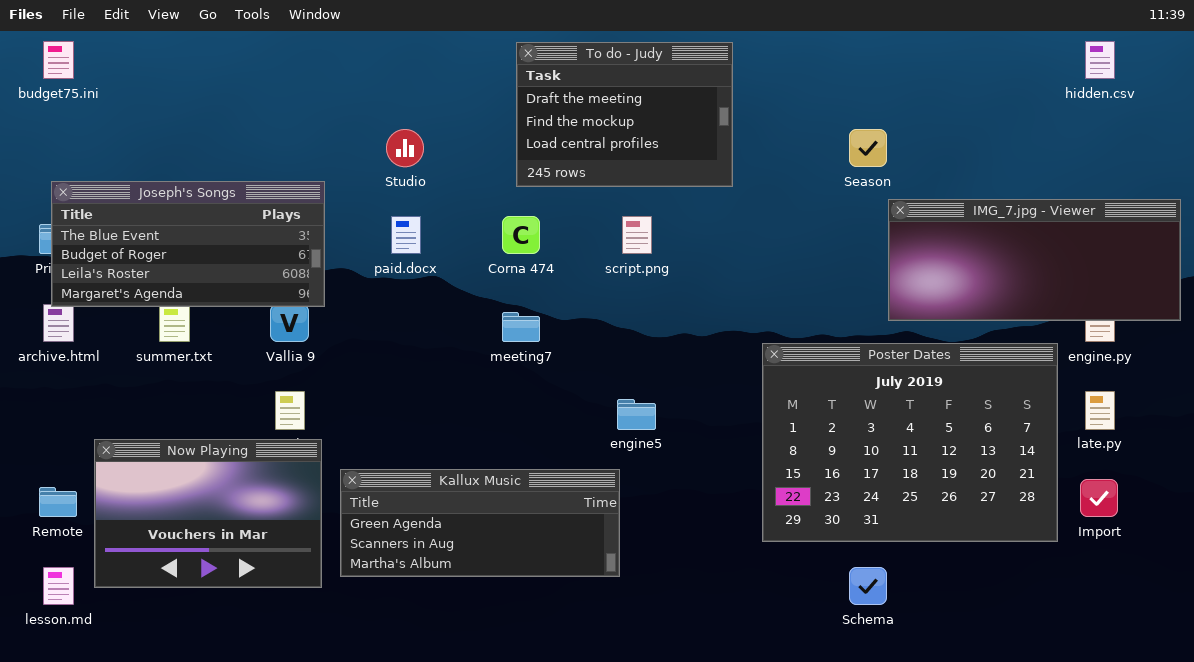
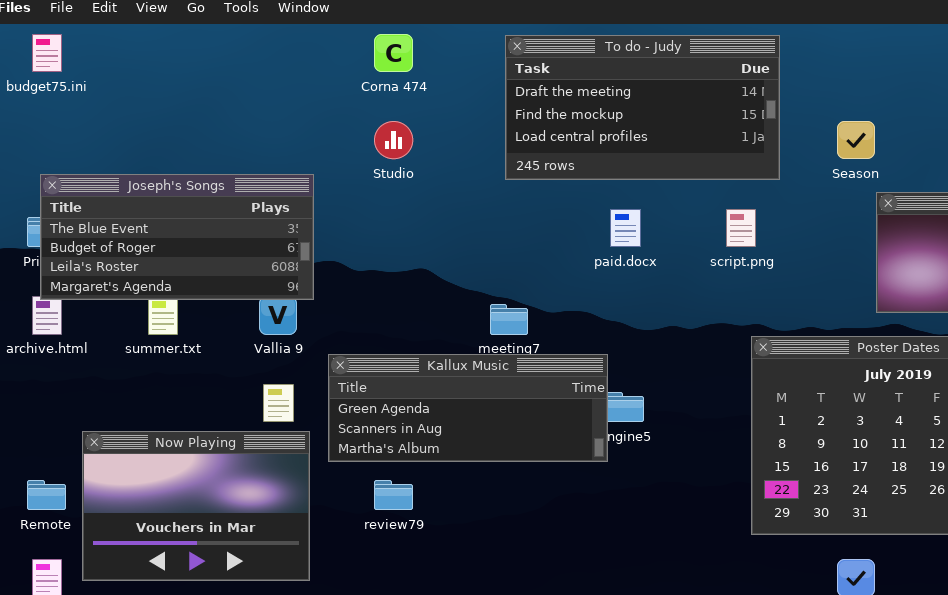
To do - Judy: [516,42,733,187] -> [505,35,780,180], resized
paid.docx: [391,216,421,254] -> [610,209,641,247], moved
Corna 474: [502,216,540,254] -> [374,34,413,72], moved
script.png: [622,216,652,254] -> [726,209,756,247], moved
Kallux Music: [340,469,620,577] -> [328,354,608,462], moved

